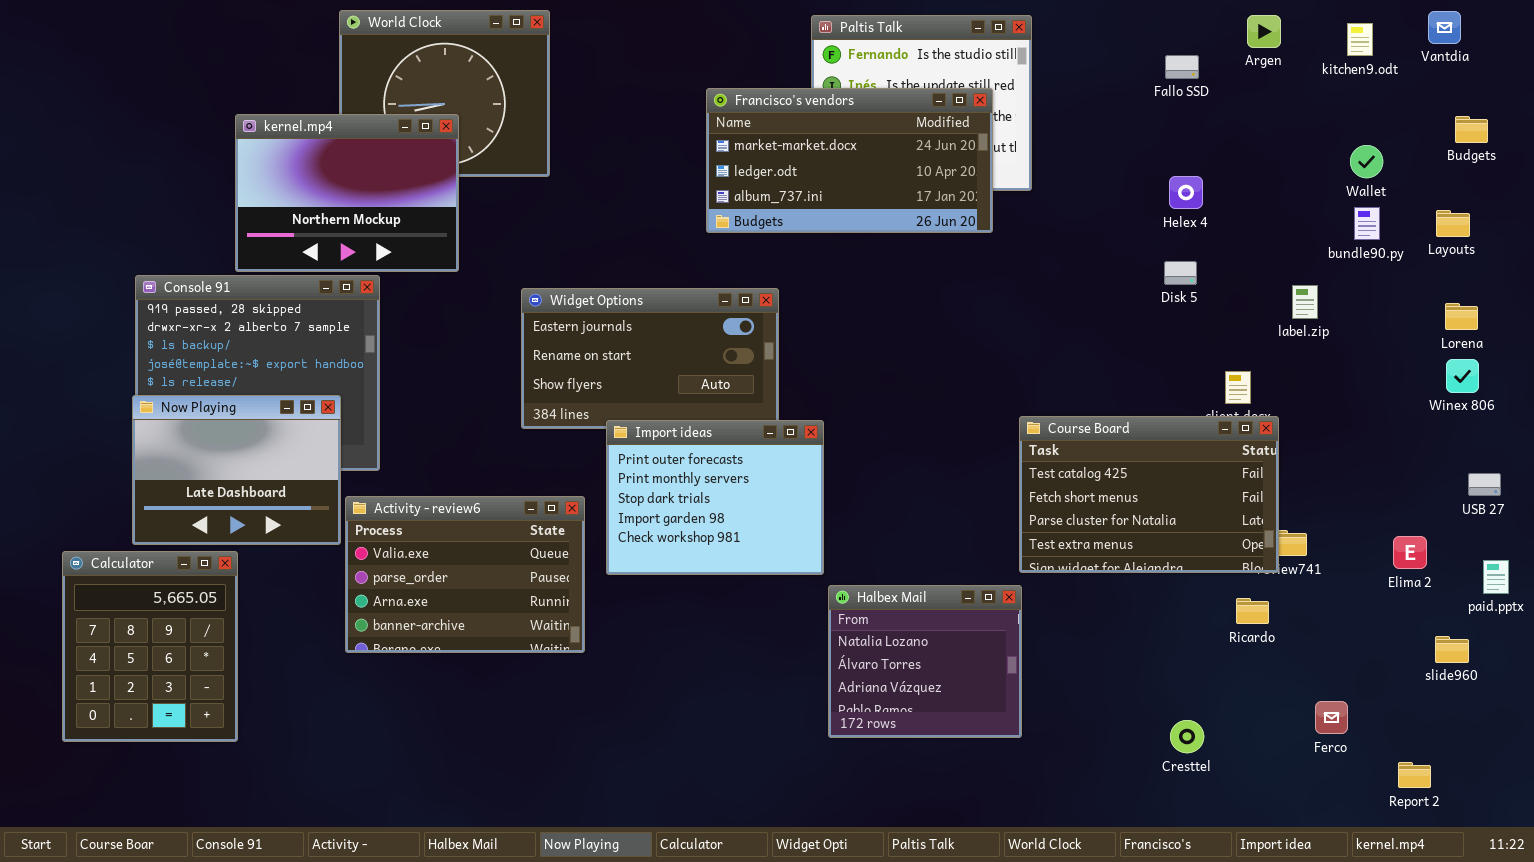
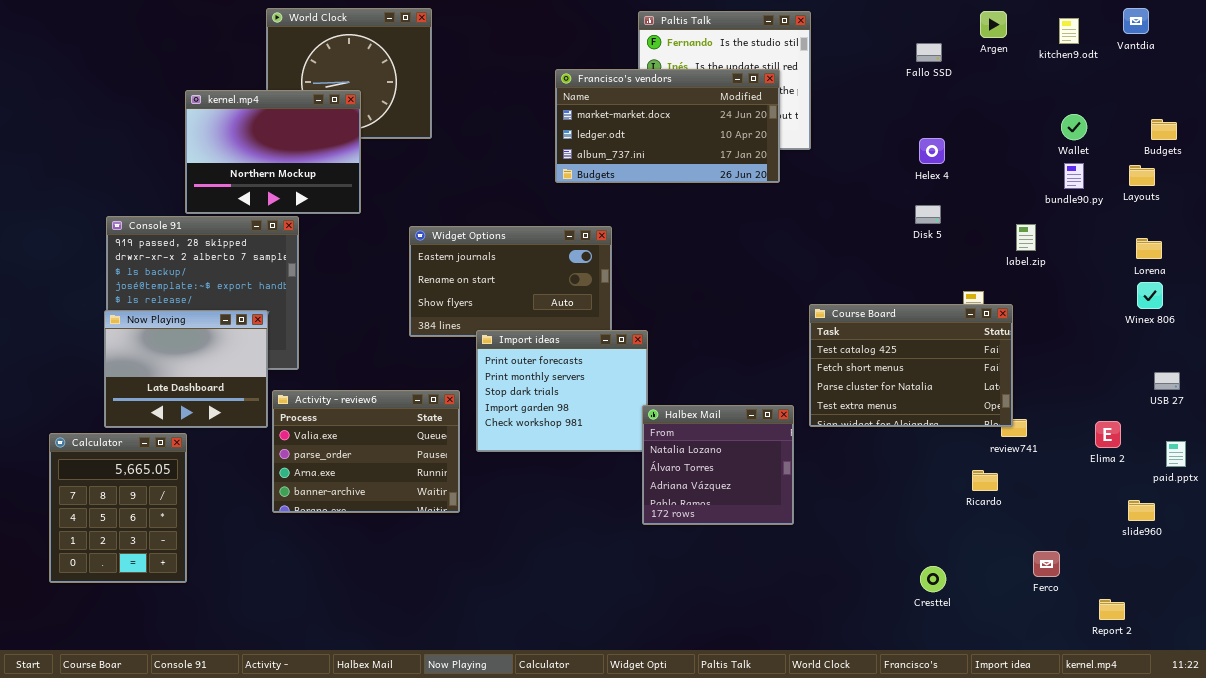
Budgets: [1455,116,1488,143] -> [1151,119,1177,140], moved
Course Board: [1019,416,1279,573] -> [809,304,1013,427], moved
Halbex Mail: [828,585,1022,738] -> [642,405,794,525], moved

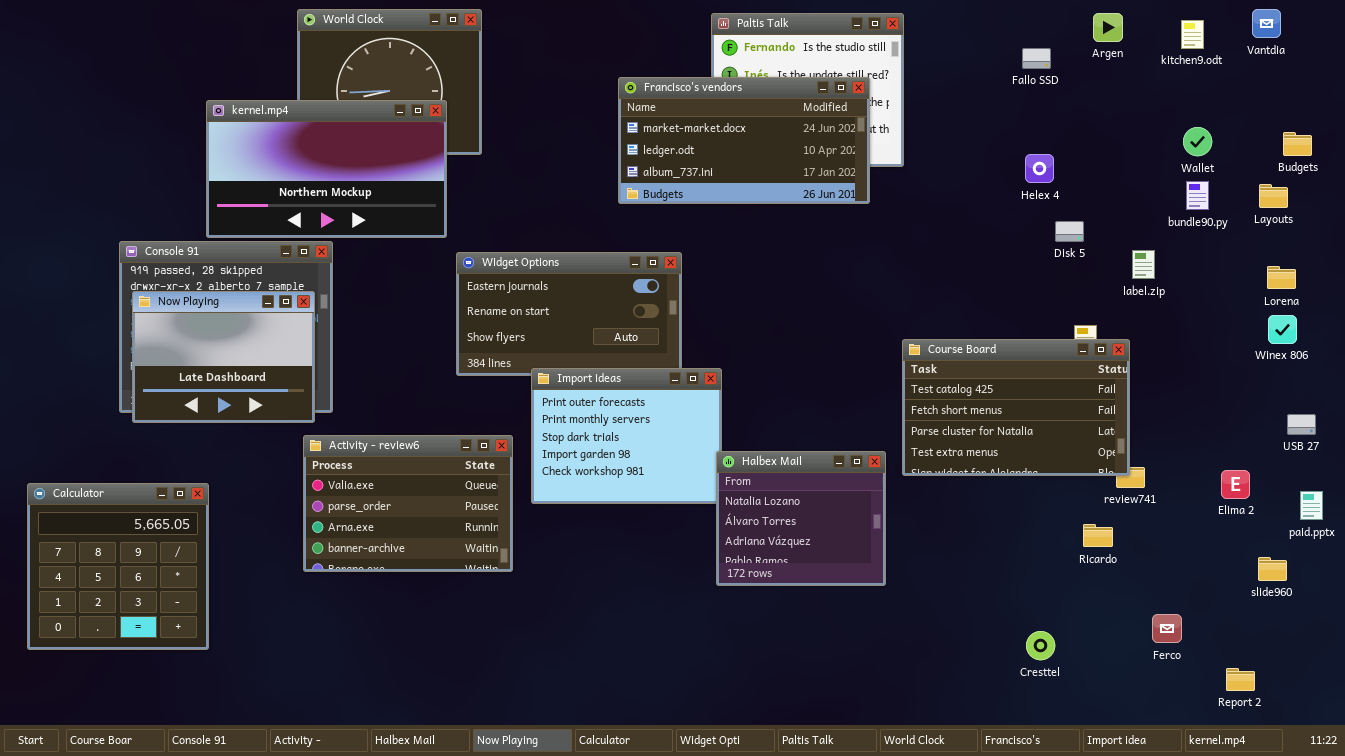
kernel.mp4: [185,90,361,214] -> [206,100,447,238], resized
Disk 5: [915,205,941,224] -> [1055,221,1084,242], moved
Now Playing: [104,310,268,428] -> [132,291,315,423], moved
Calculator: [49,433,187,583] -> [27,483,209,650], resized

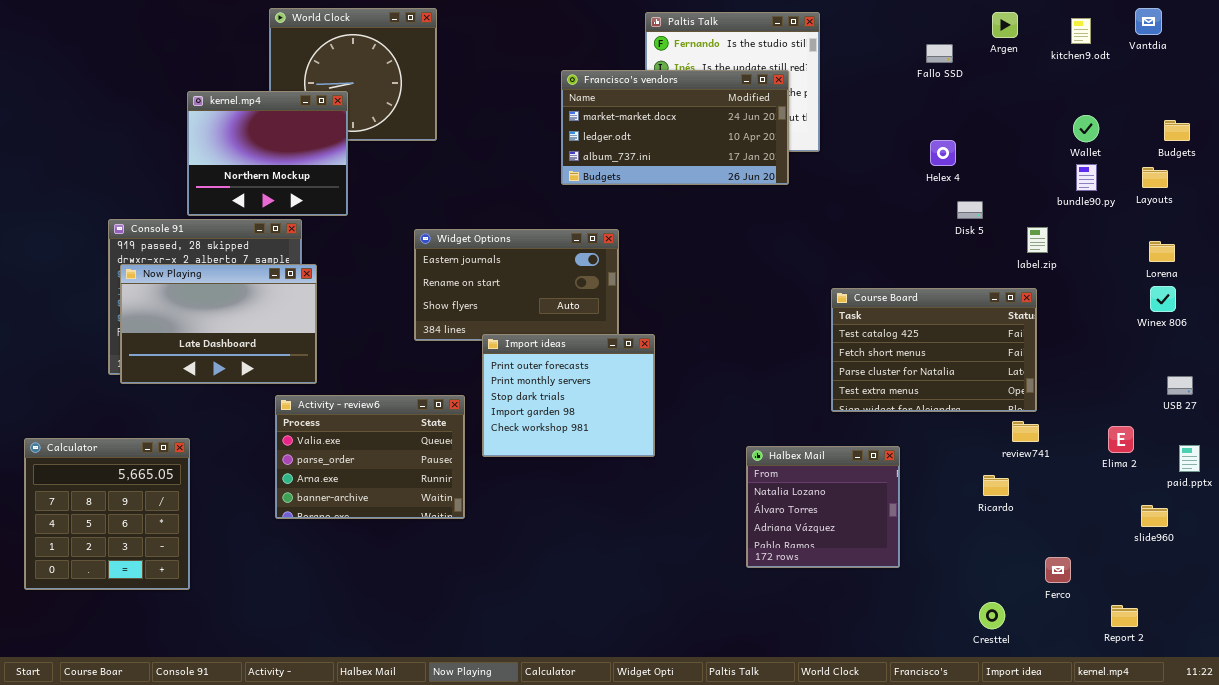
kernel.mp4: [206,100,447,238] -> [187,91,348,216], resized
Now Playing: [132,291,315,423] -> [120,264,317,384], resized
Course Board: [902,339,1130,476] -> [831,288,1037,412], moved
Halbex Mail: [716,451,886,586] -> [746,446,900,568], moved
Cresttel: [1026,631,1055,660] -> [979,602,1005,629], moved

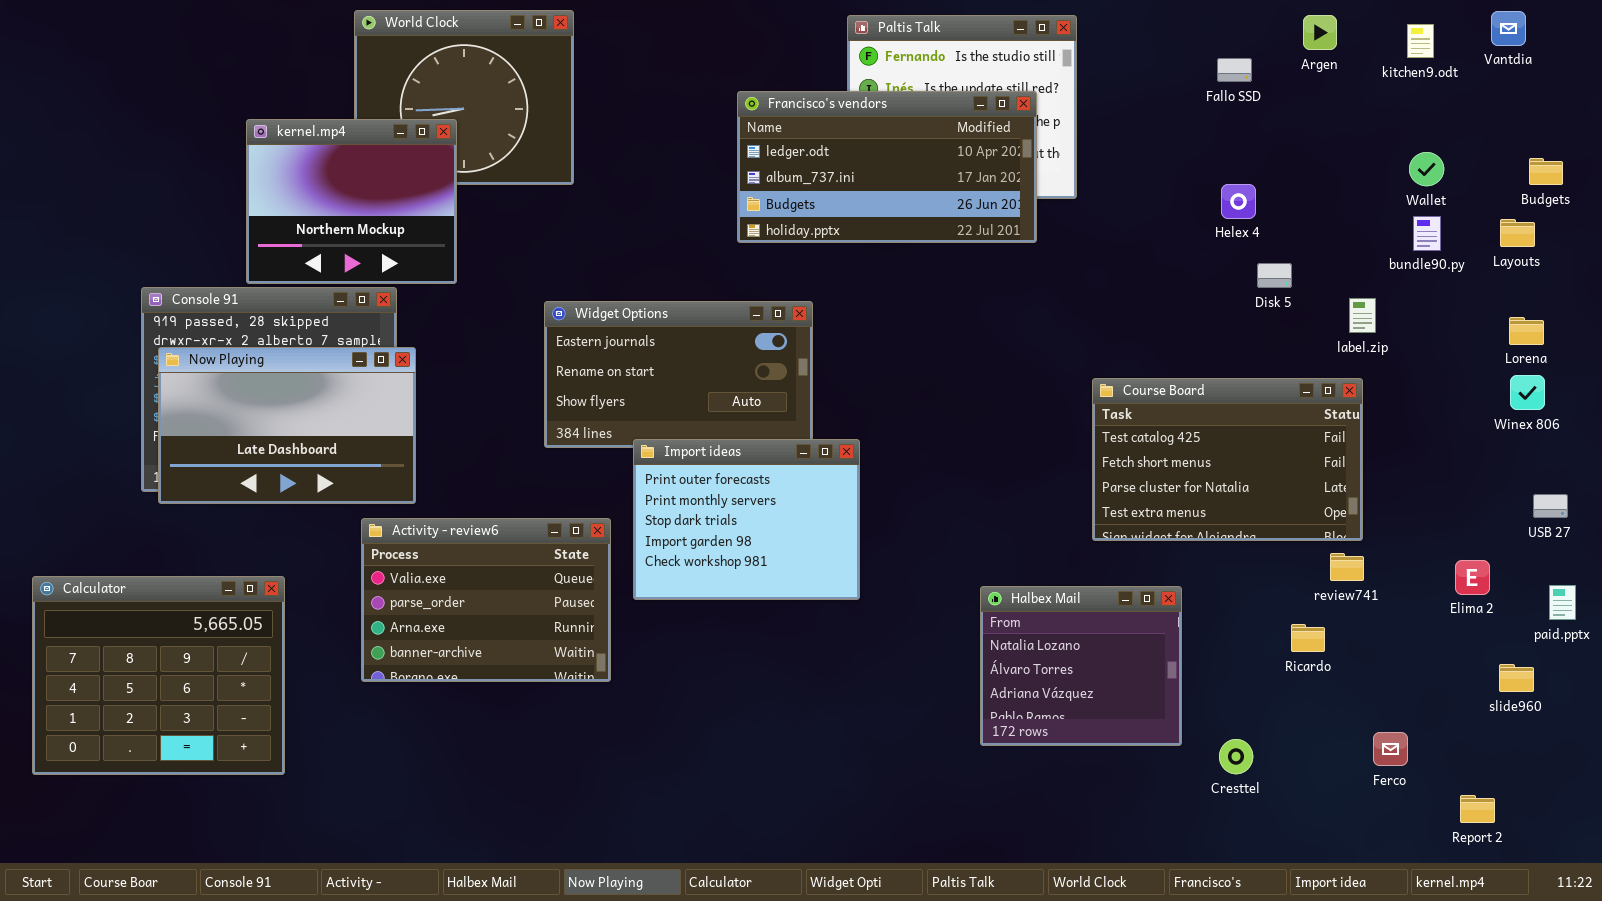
Francisco's vendors: [561,70,789,185] -> [737,91,1037,243], scrolled down 1 row
Calculator: [24,438,190,590] -> [32,576,285,775], resized
Cresttel: [979,602,1005,629] -> [1219,739,1253,774], moved

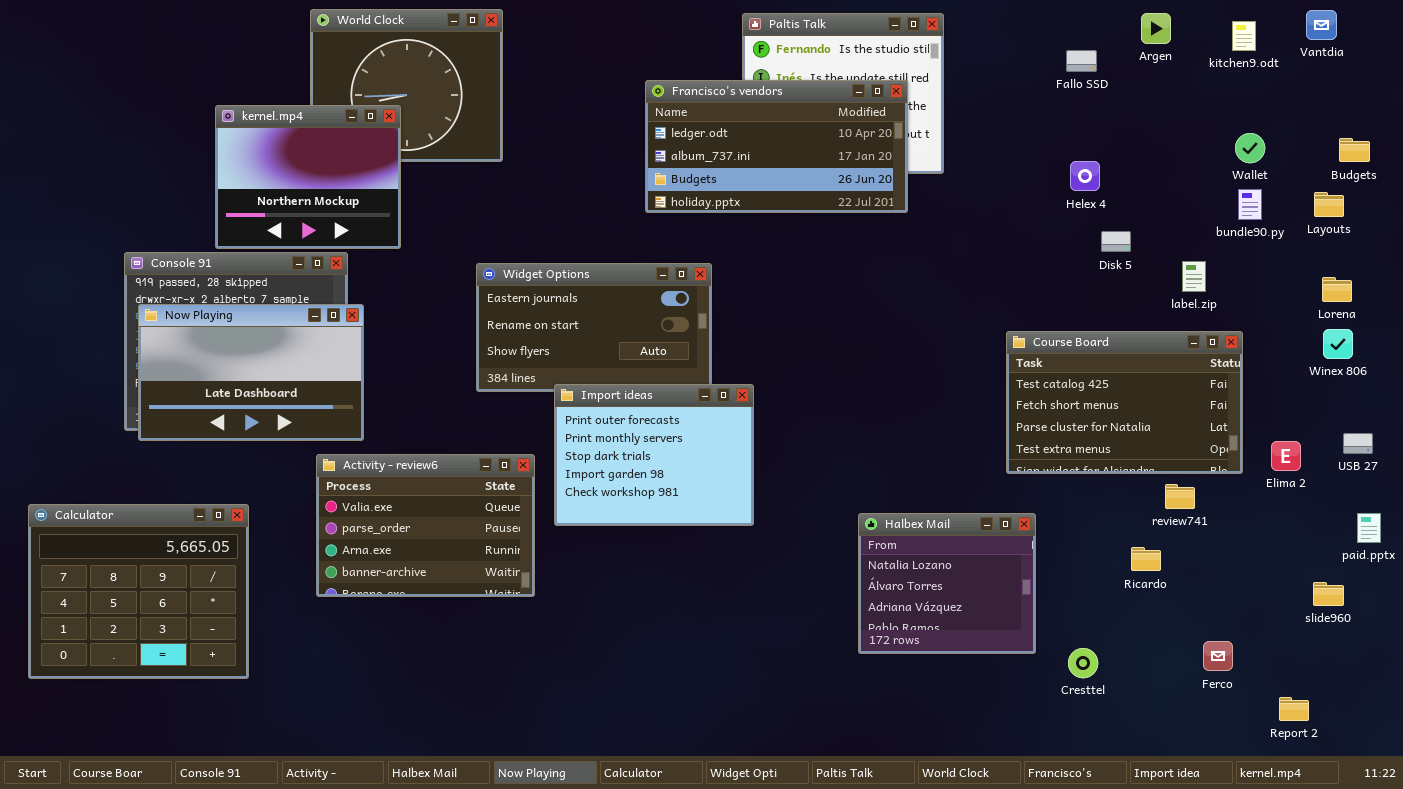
Course Board: [1092,378,1363,541] -> [1006,331,1243,474], moved
Elima 2: [1455,560,1490,595] -> [1271,441,1301,471], moved

